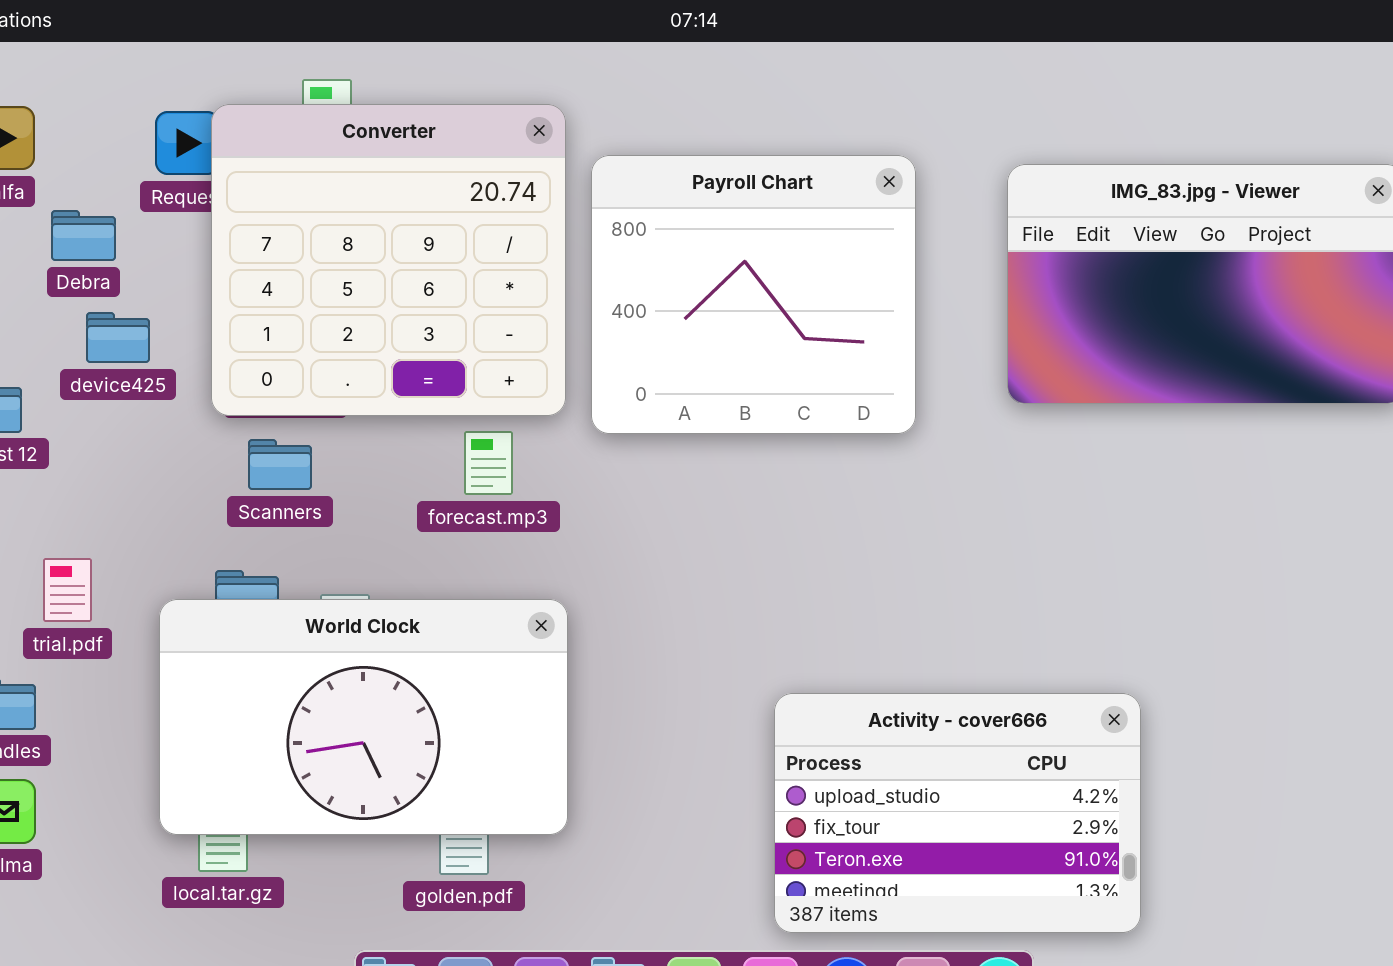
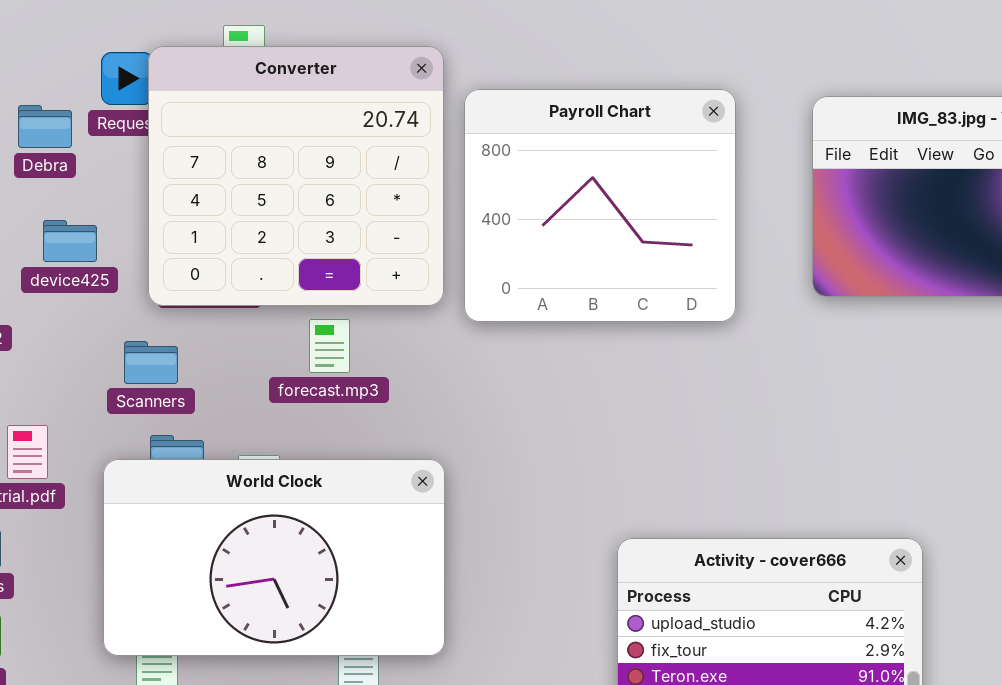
Debra: [51,210,116,261] -> [18,105,72,148], moved
forecast.mp3: [464,431,513,495] -> [309,319,350,373], moved
Scanners: [248,439,312,490] -> [124,341,178,384], moved

